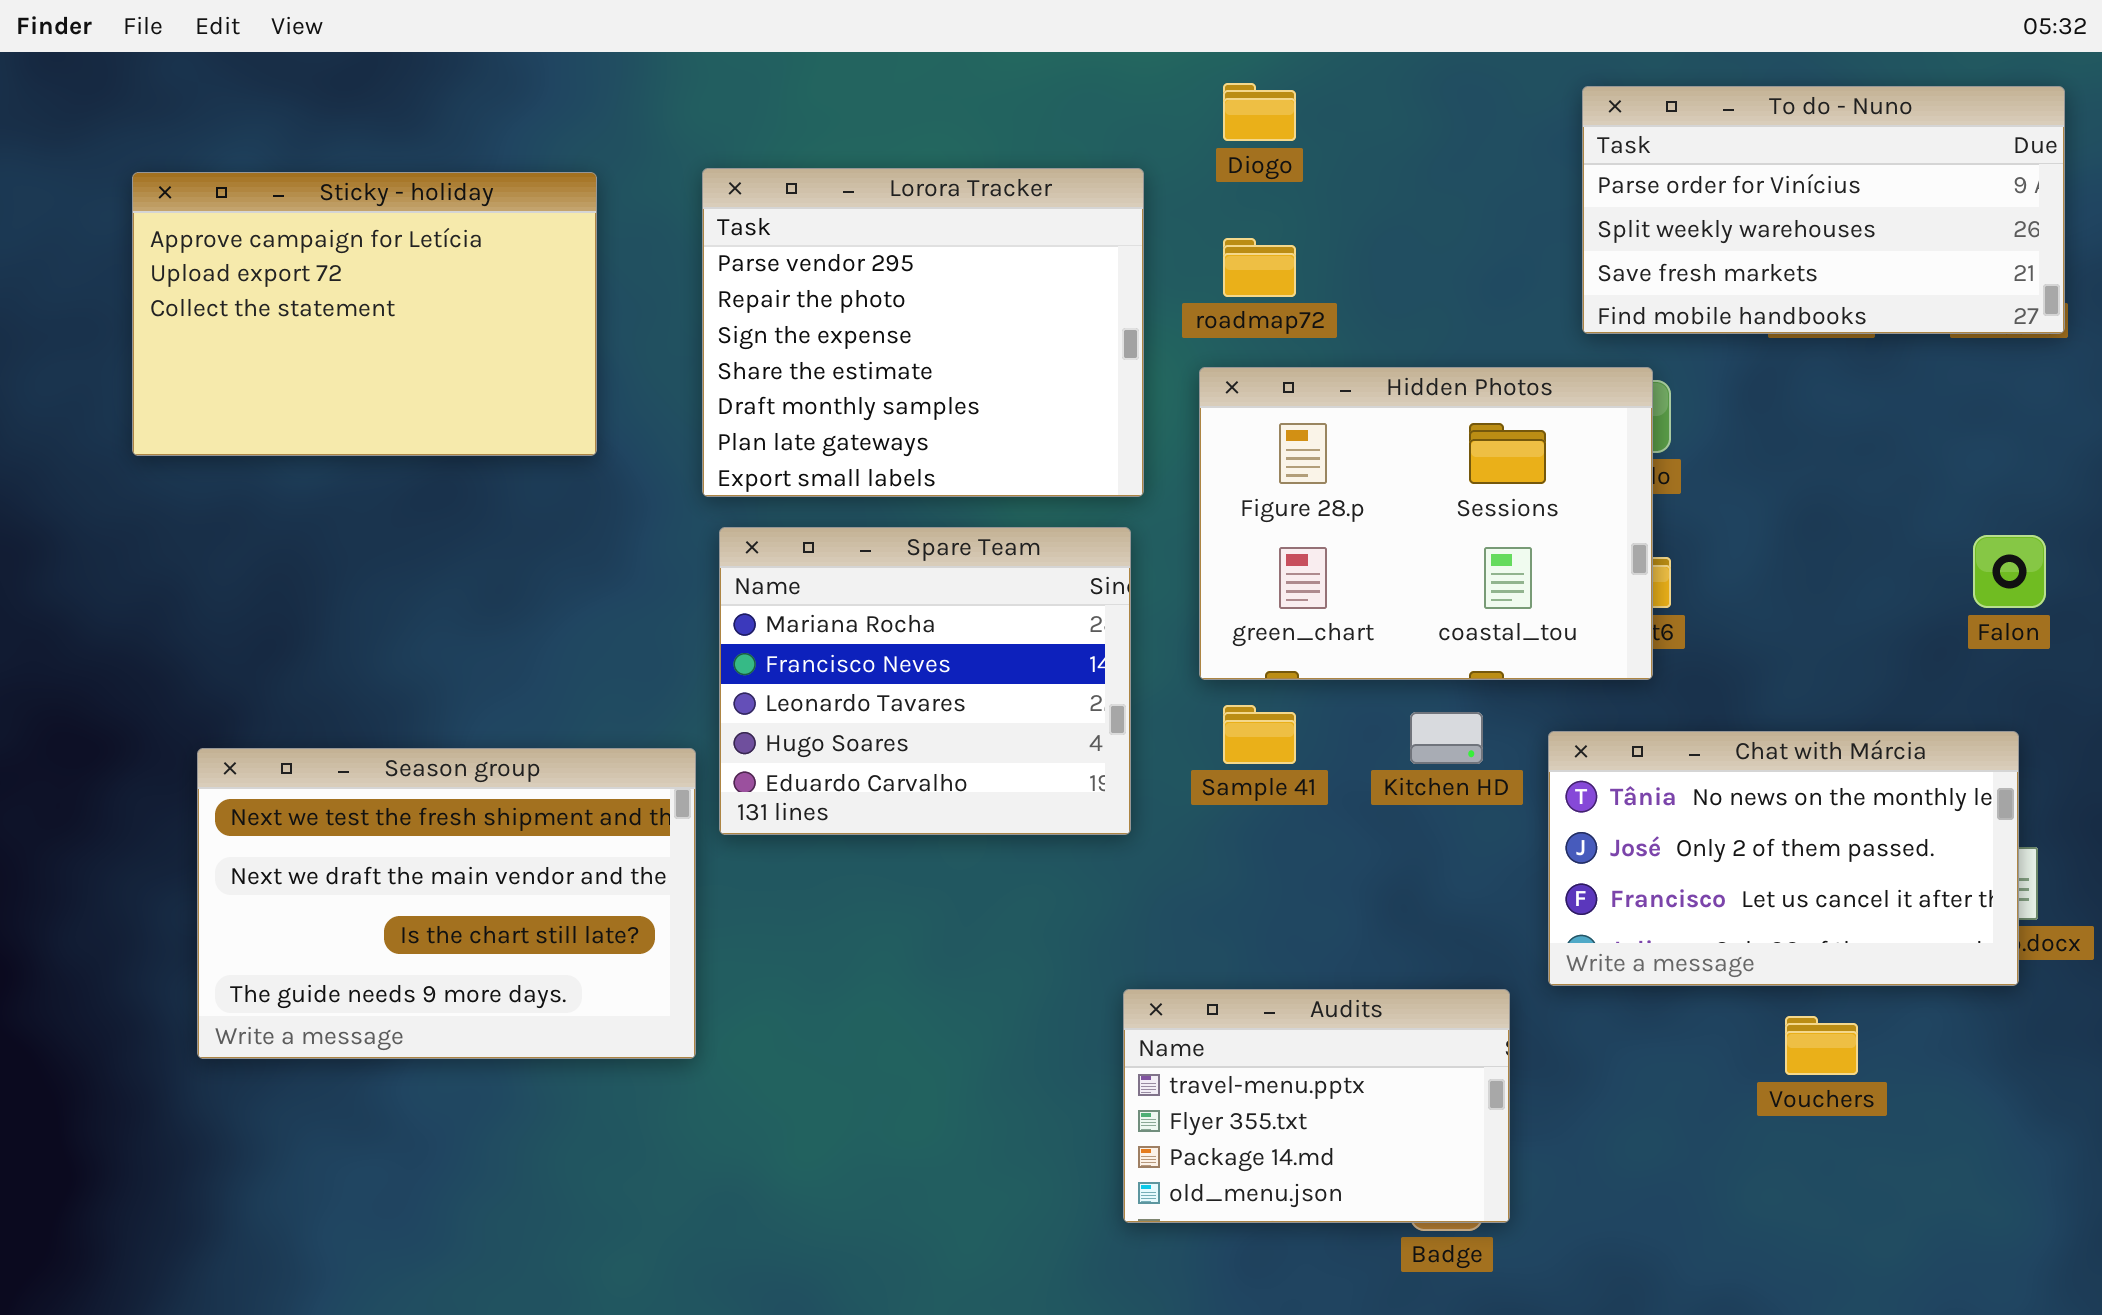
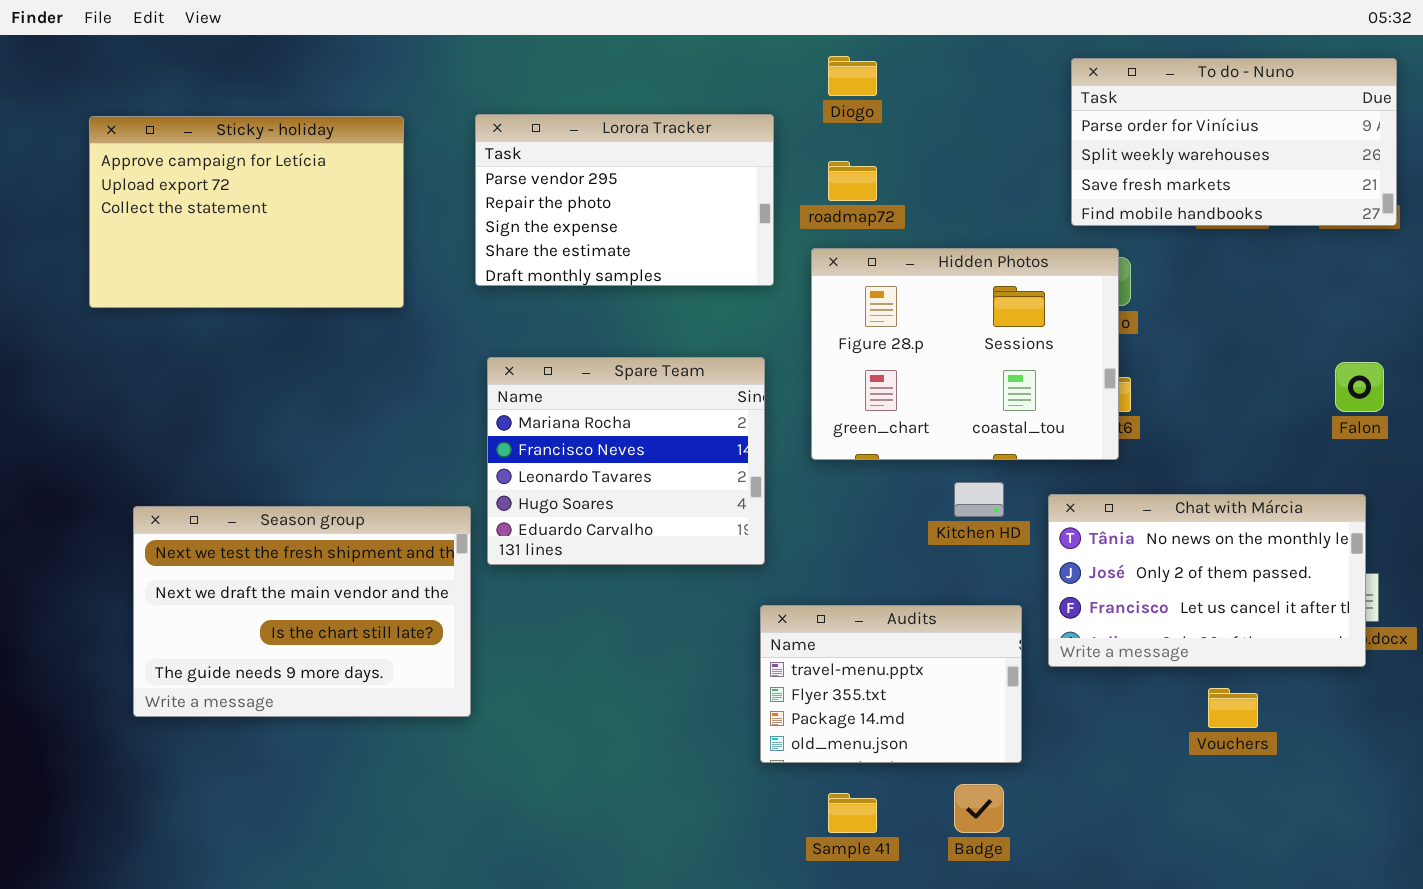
Lorora Tracker: [702,168,1144,497] -> [475,114,774,286], resized
Sample 41: [1223,705,1296,764] -> [828,793,877,833], moved
Audits: [1123,989,1510,1223] -> [760,605,1022,763], moved

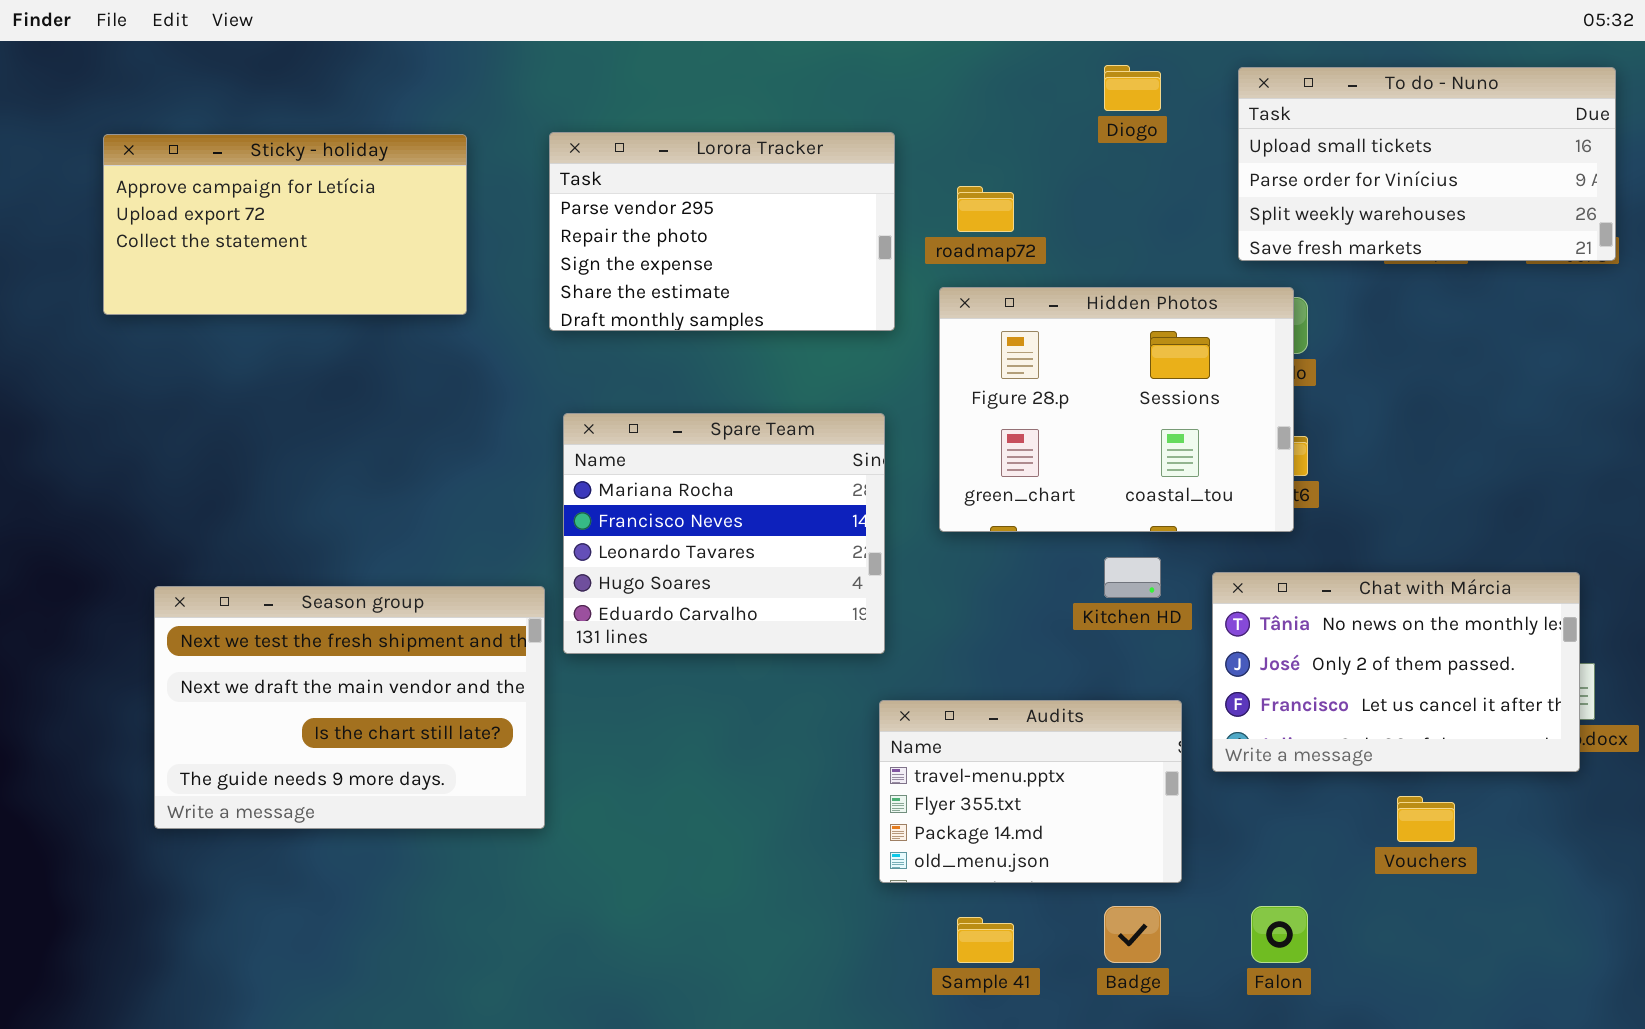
Diogo: [828,56,877,96] -> [1104,65,1161,111], moved
To do - Nuno: [1071,58,1397,226] -> [1238,67,1616,261], scrolled up 1 row
Sticky - holiday: [89,116,404,308] -> [103,134,467,315], resized
Falon: [1335,362,1384,412] -> [1251,906,1308,963], moved

